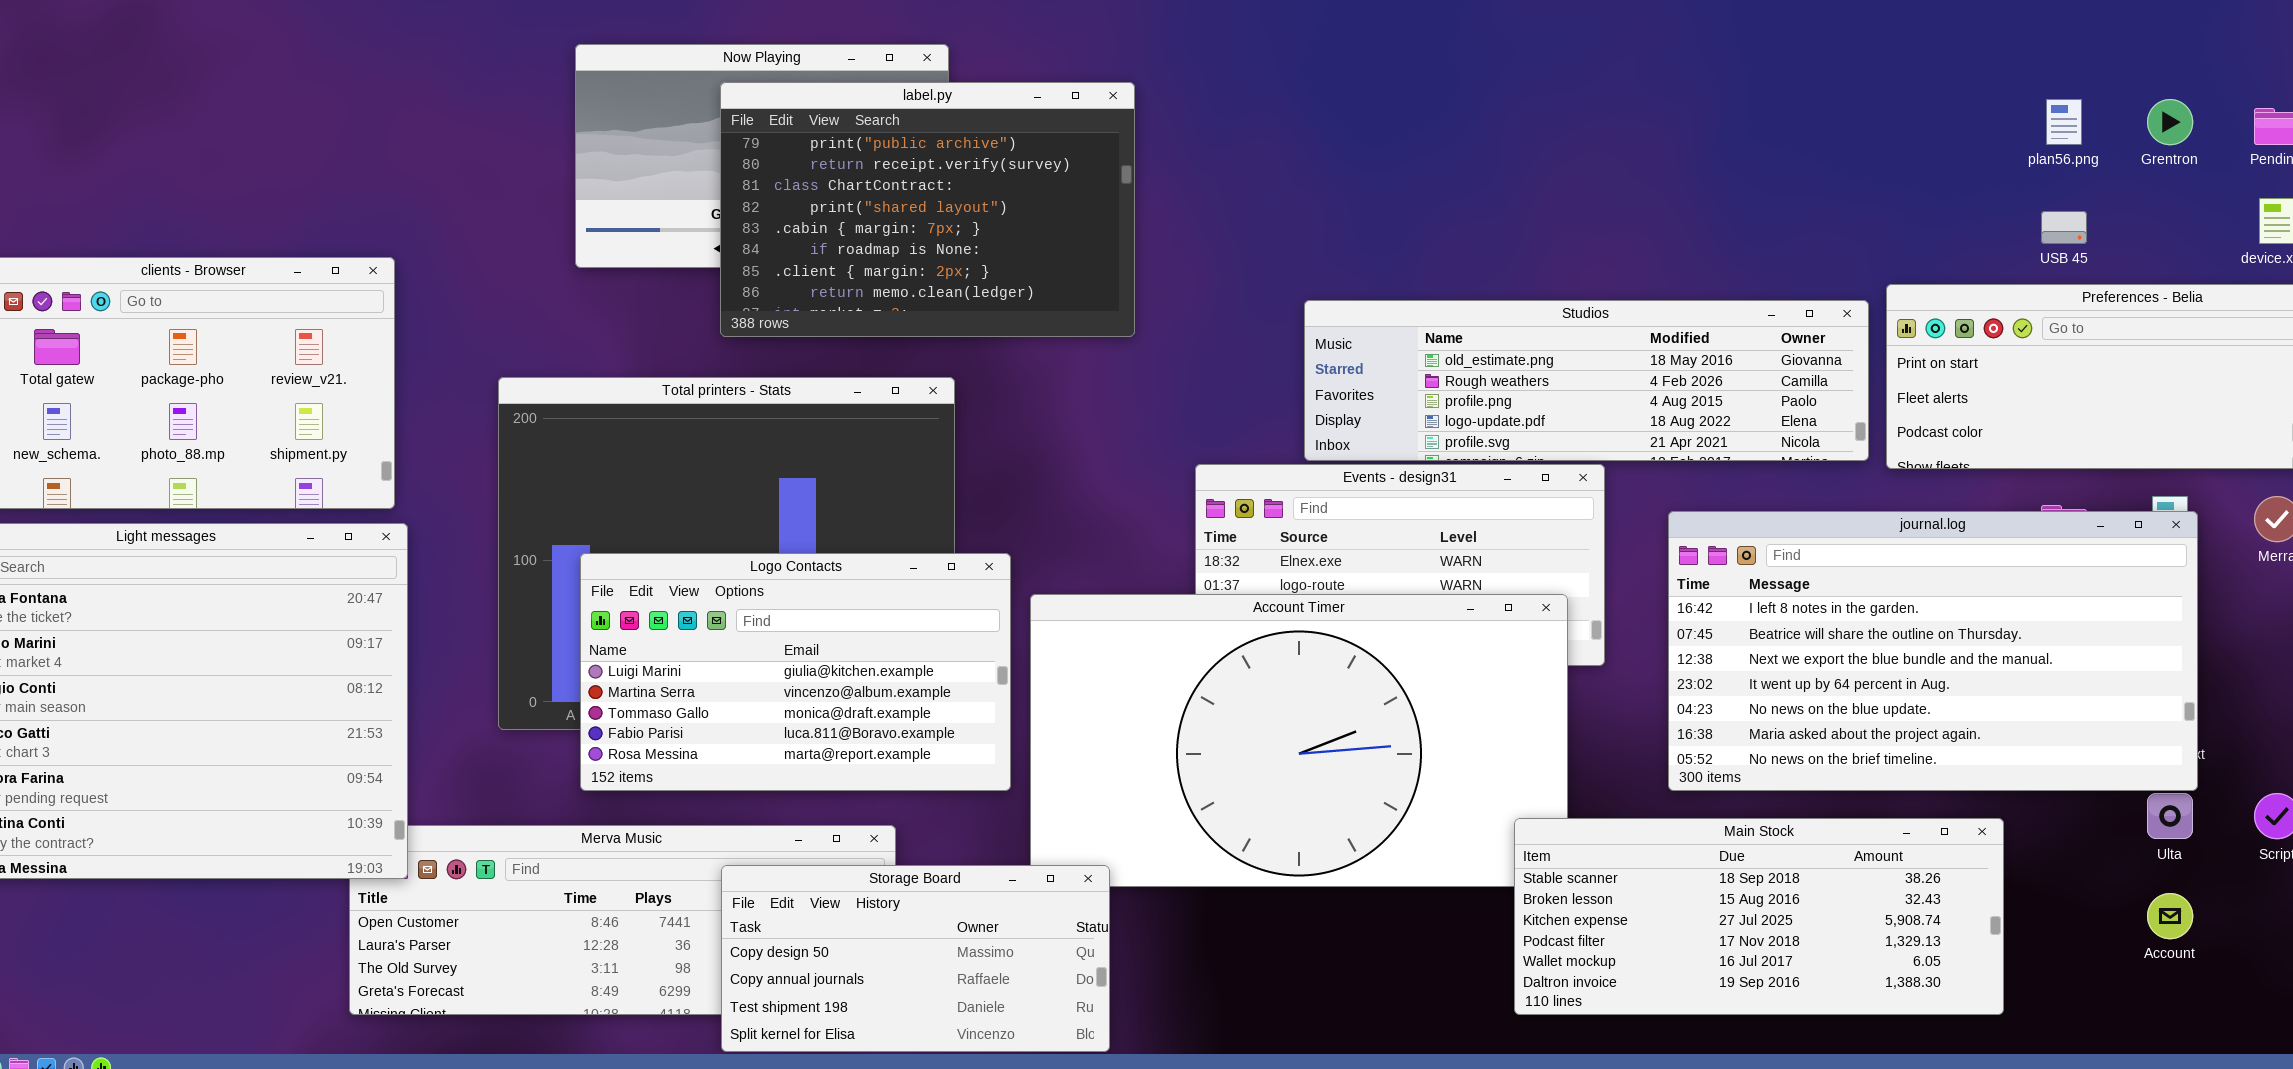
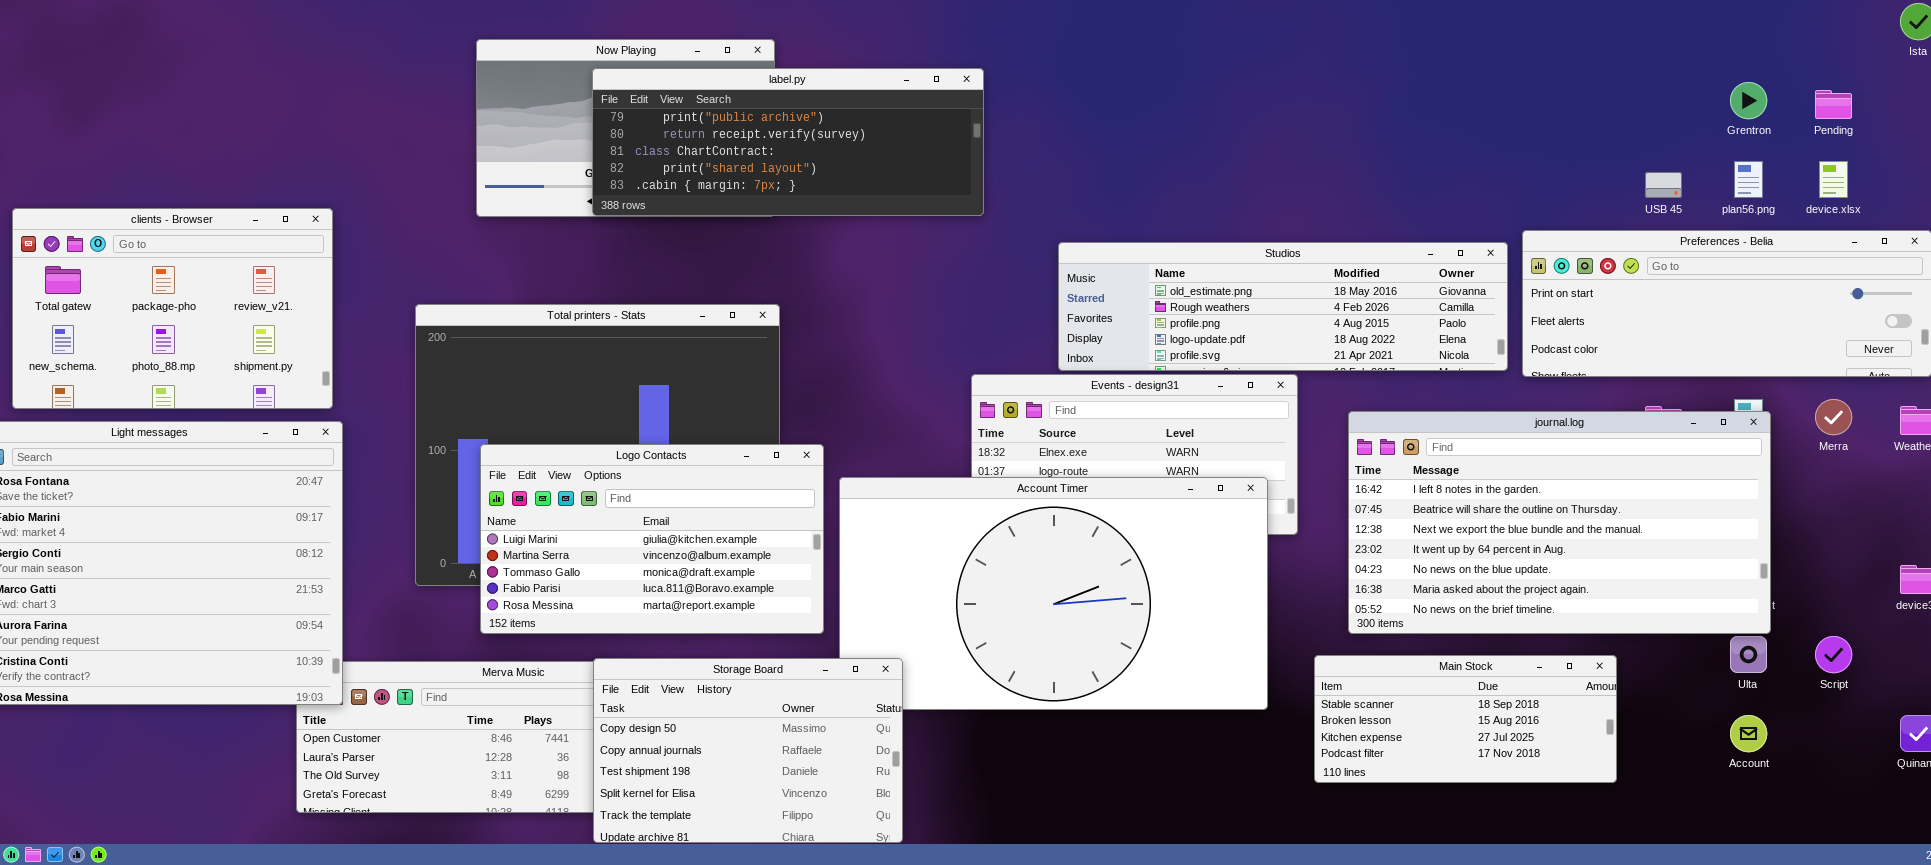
label.py: [720,82,1135,337] -> [592,68,984,216], resized
plan56.png: [2046,99,2082,145] -> [1734,161,1763,198], moved
Main Stock: [1514,818,2004,1015] -> [1314,655,1617,783], resized
Storage Board: [721,865,1110,1052] -> [593,658,903,843], resized

